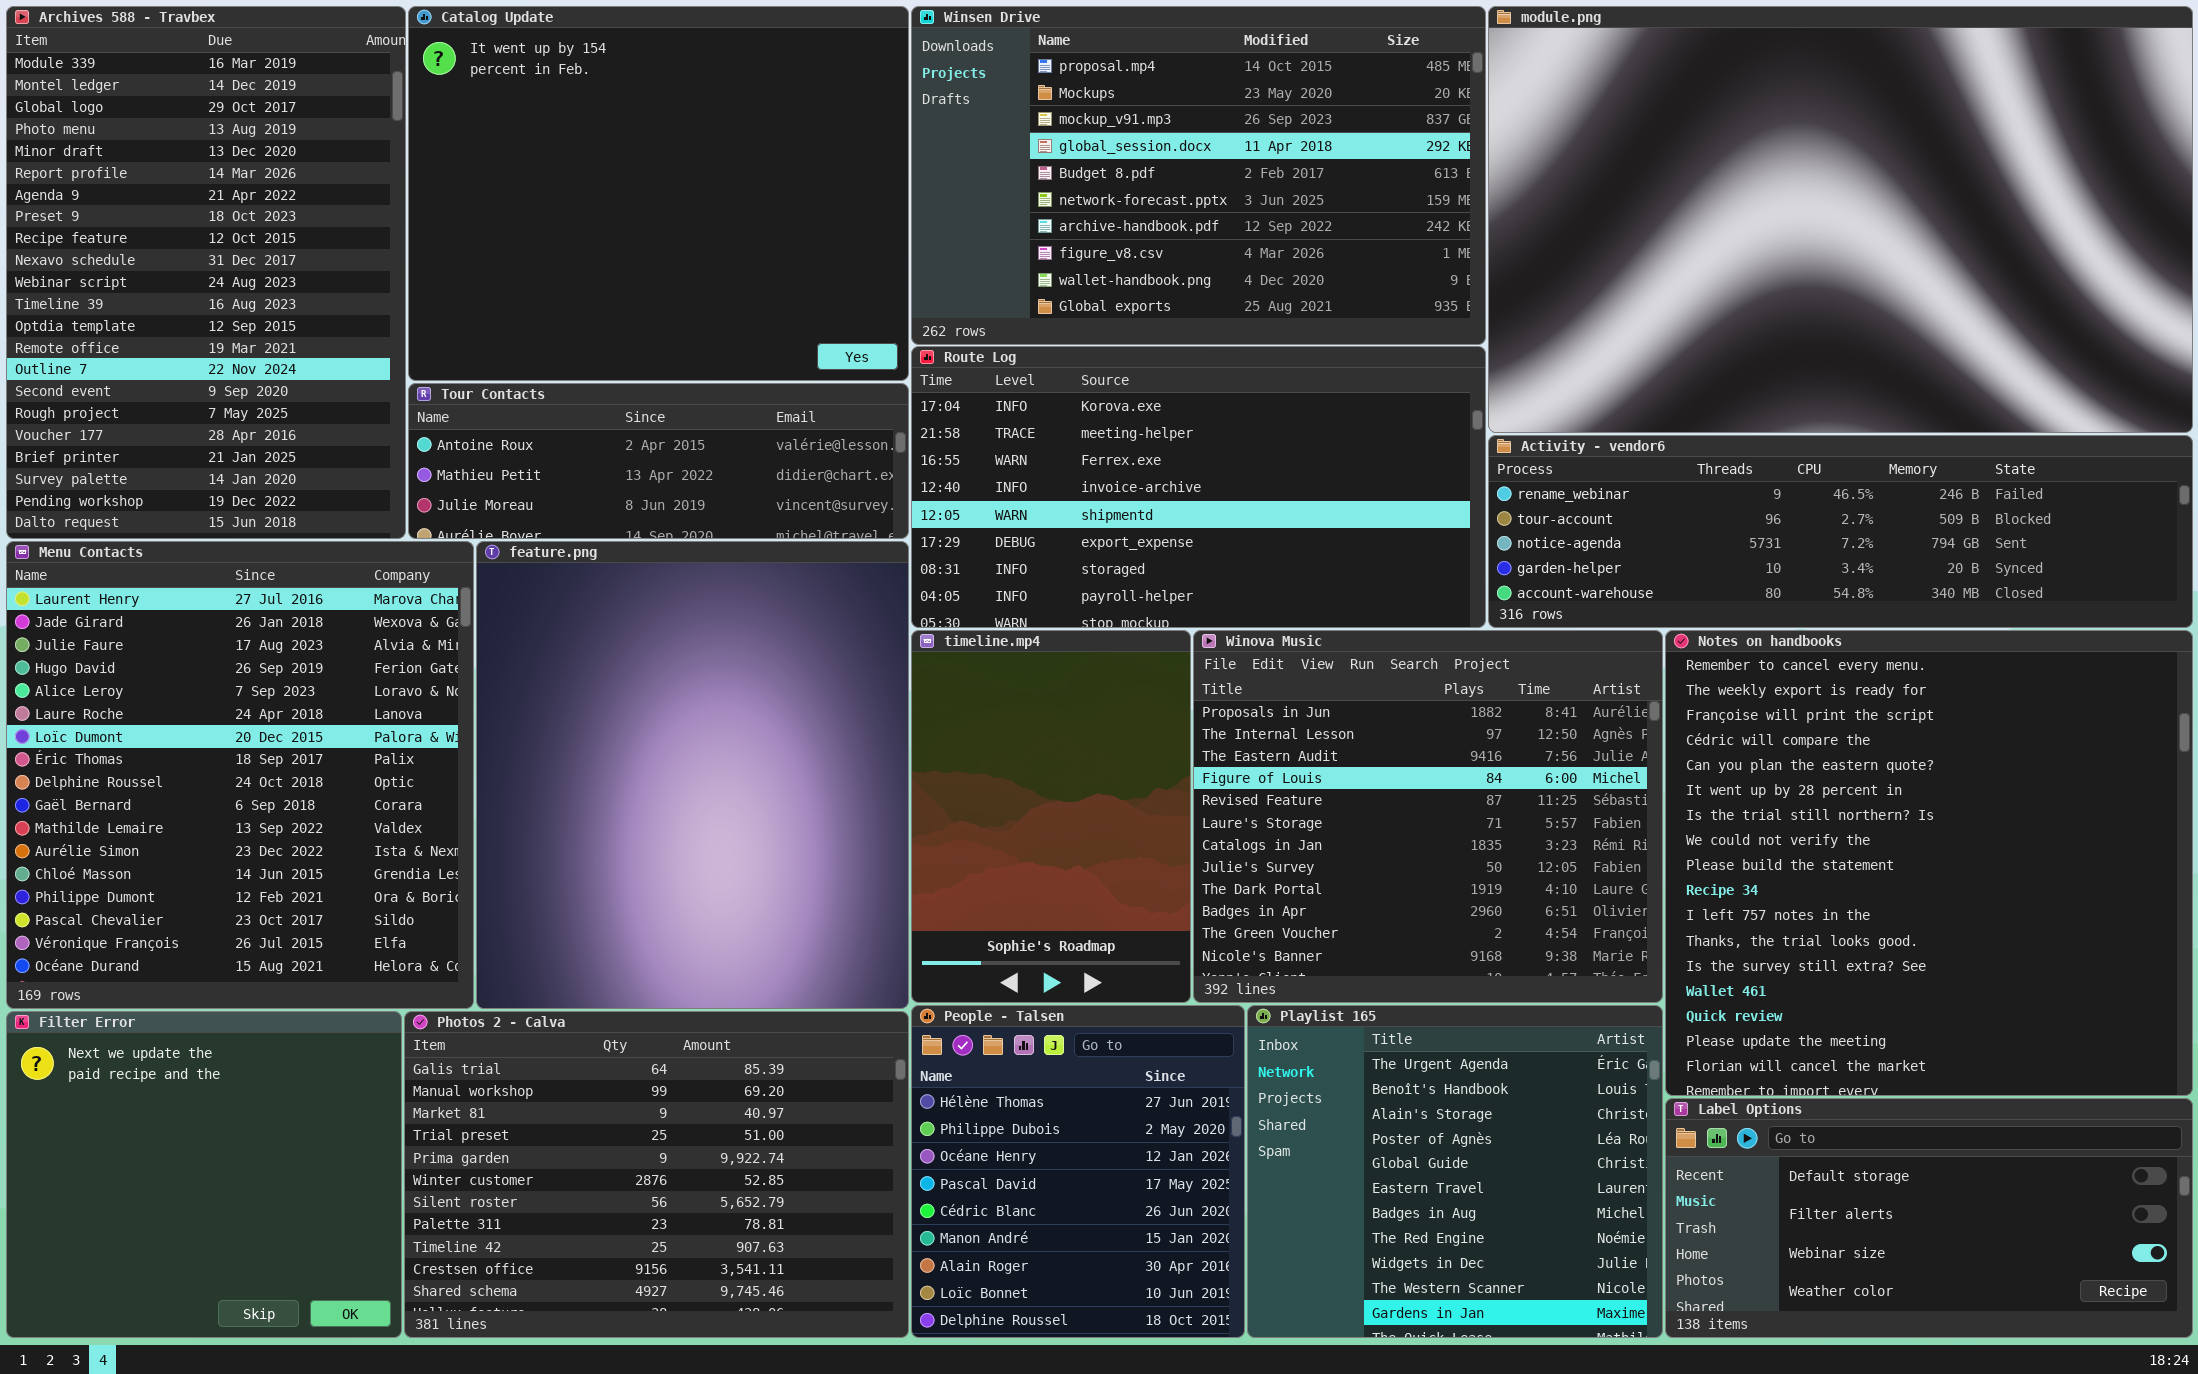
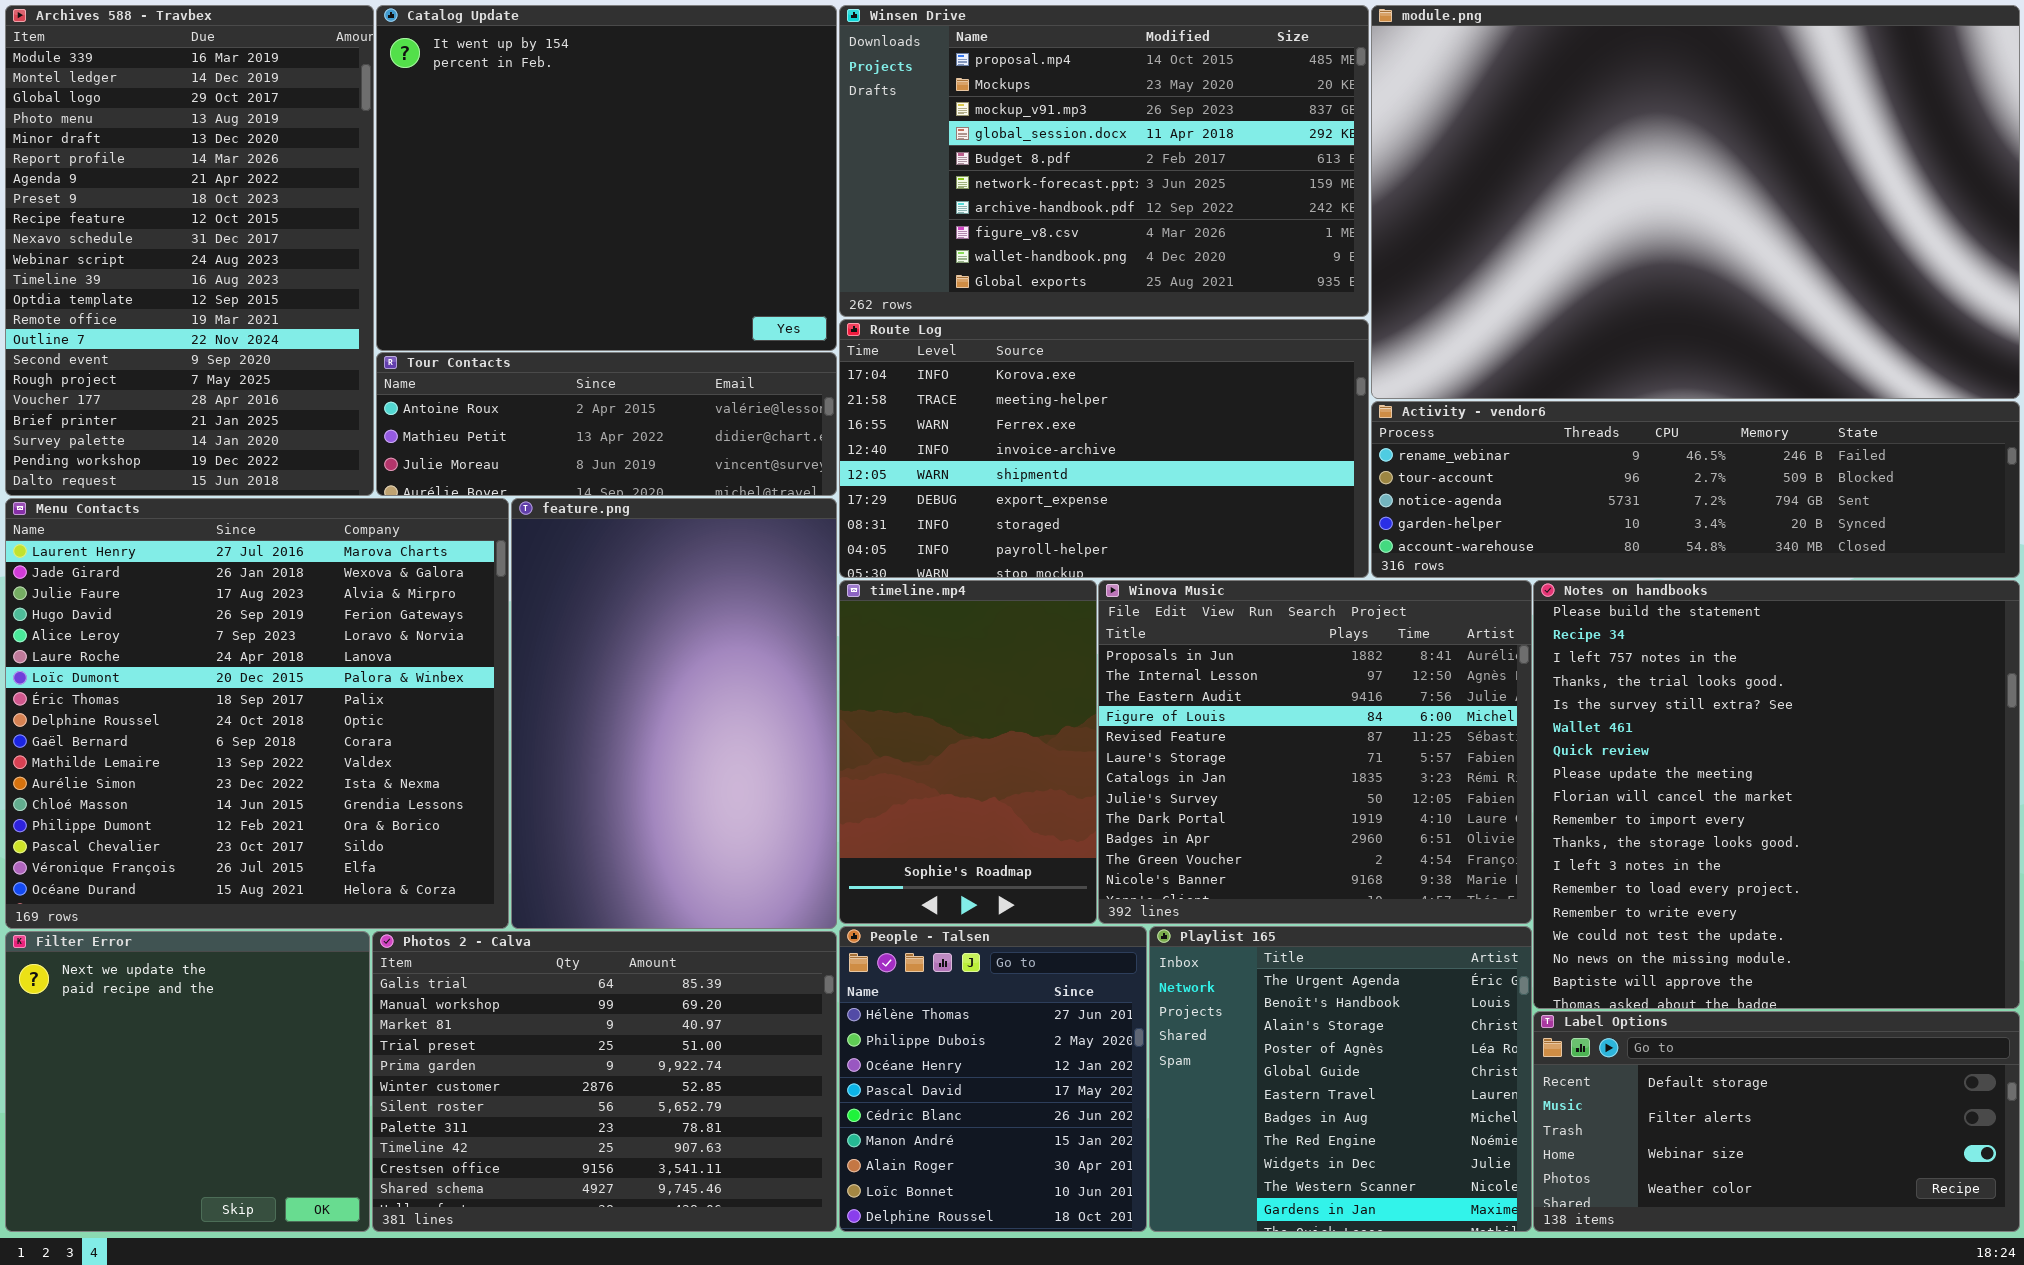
Menu Contacts: [6,541,474,1009] -> [5,498,509,929], resized
feature.png: [476,541,909,1009] -> [511,498,837,929], resized
Notes on handbooks: [1665,630,2193,1096] -> [1533,580,2020,1009], scrolled down 8 rows

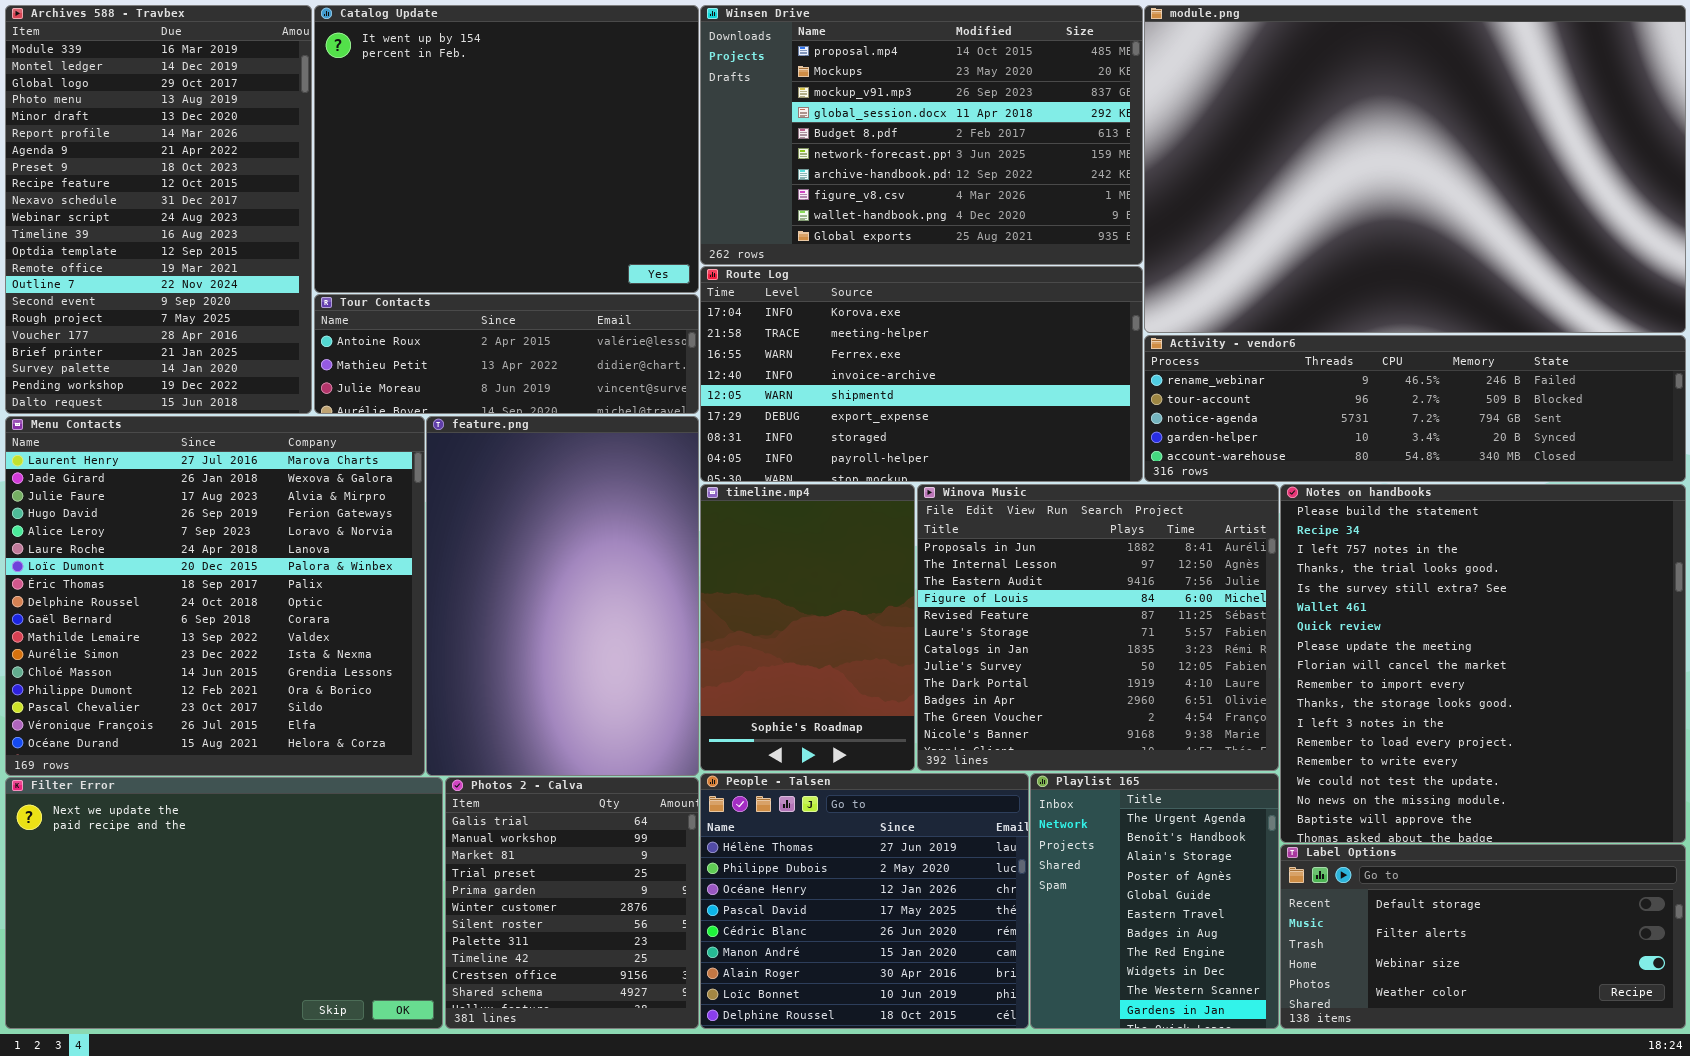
People - Talsen: [839,926,1147,1232] -> [700,773,1029,1029], resized
Playlist 165: [1149,926,1532,1232] -> [1030,773,1279,1029], resized
Filter Error: [5,931,370,1232] -> [5,777,443,1029], resized
Photos 2 - Calva: [372,931,837,1232] -> [445,777,699,1029], resized

